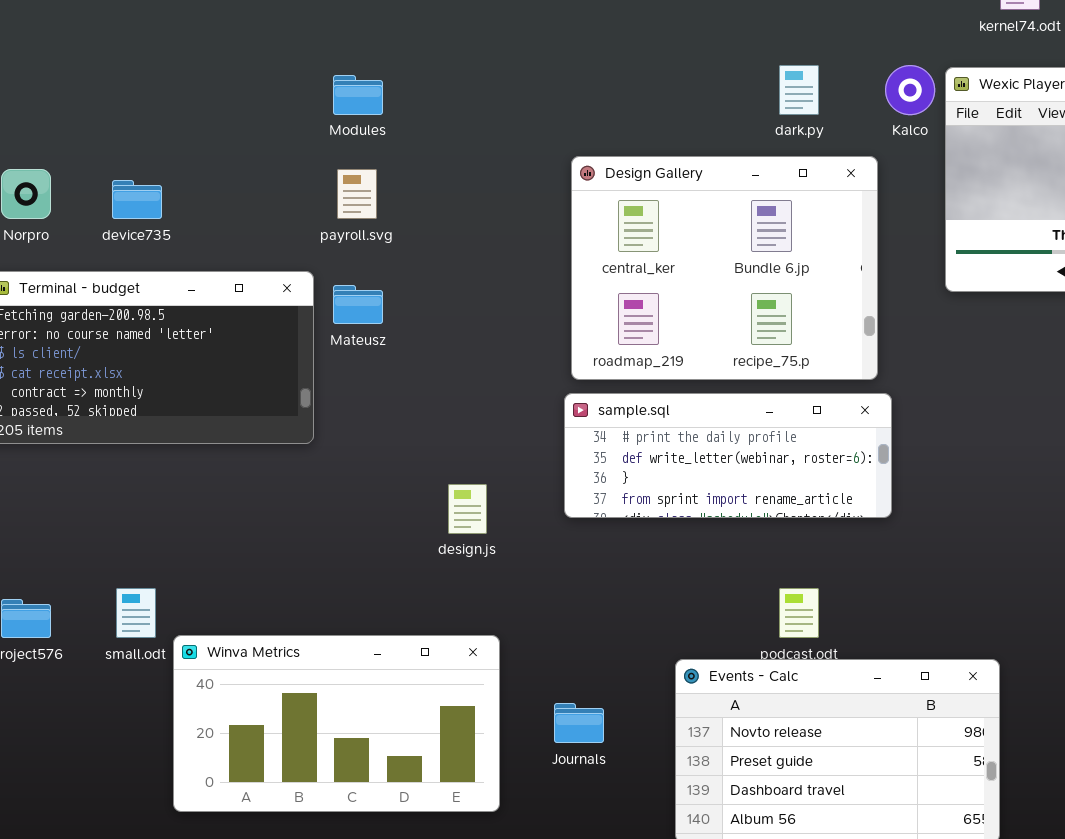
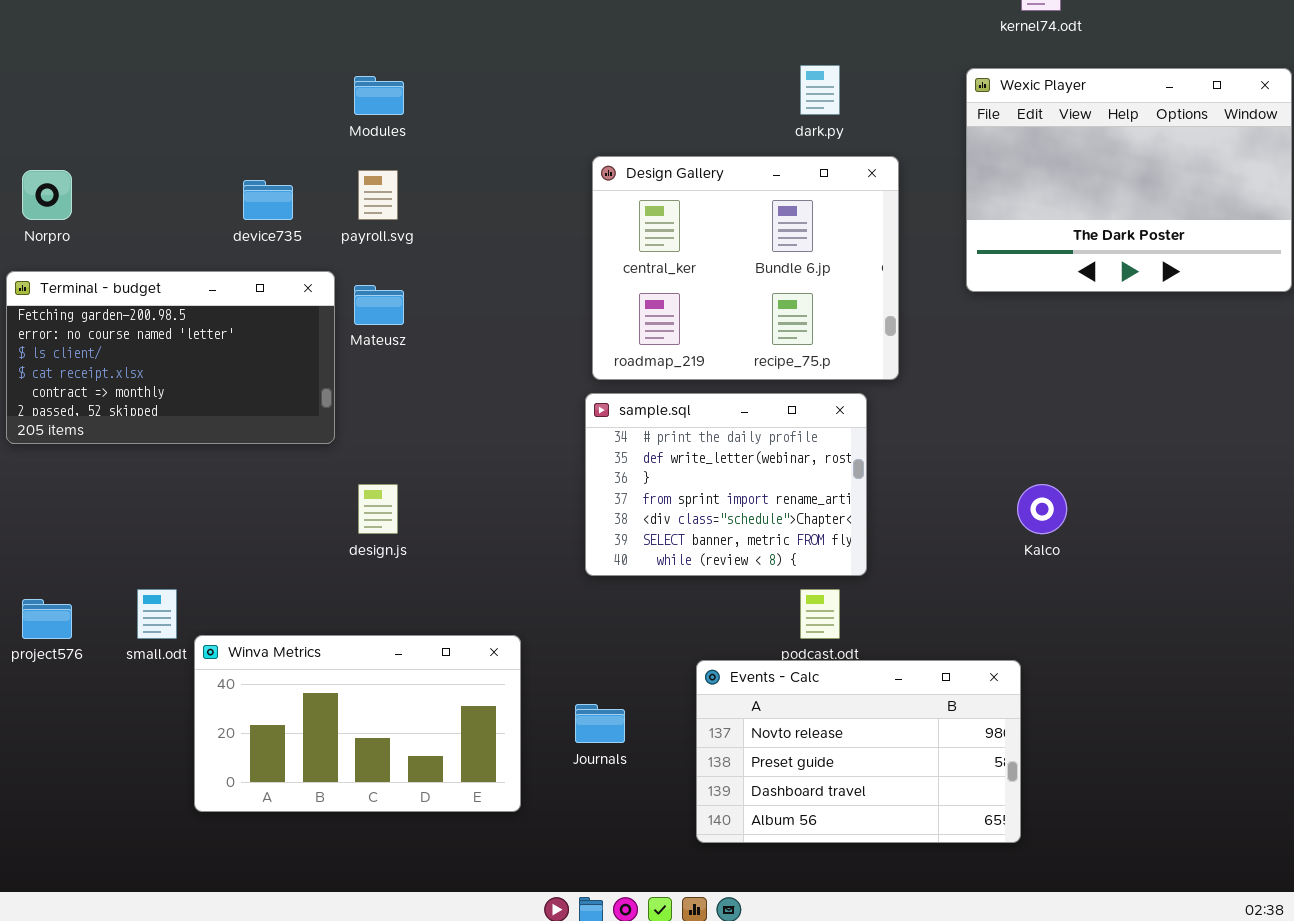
Kalco: [885,65,935,115] -> [1017,484,1067,534], moved
device735: [112,180,162,219] -> [243,180,293,220], moved
sample.sql: [564,393,892,518] -> [585,393,867,576], resized
design.js: [448,484,487,534] -> [358,484,398,534], moved

